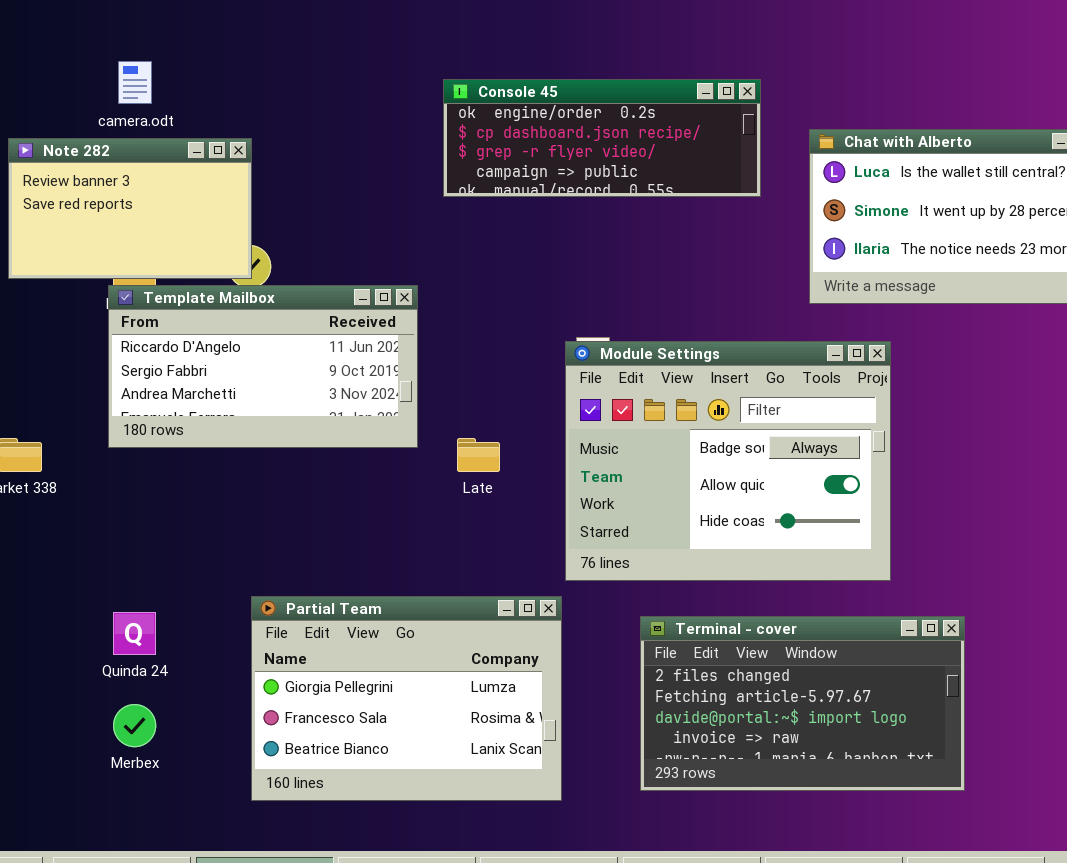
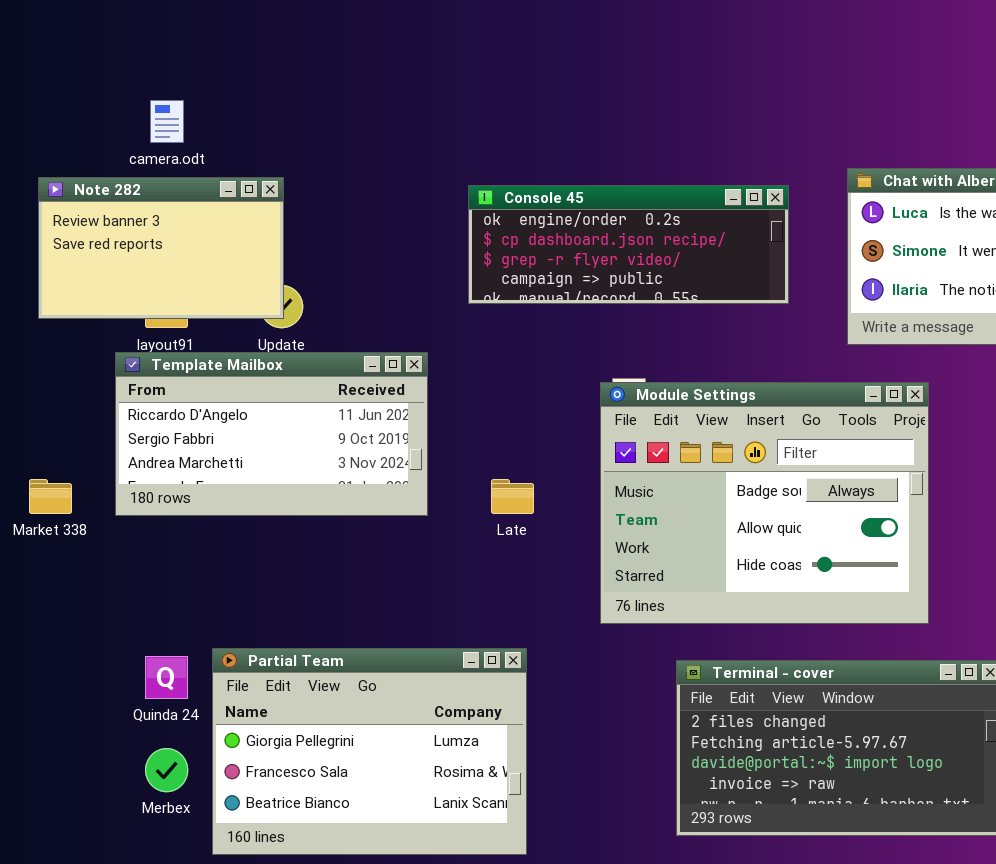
Console 45: [443,79,761,197] -> [468,185,789,304], moved
Template Mailbox: [108,285,418,448] -> [115,352,428,516], moved
Partial Team: [251,596,562,801] -> [212,648,527,855], moved

